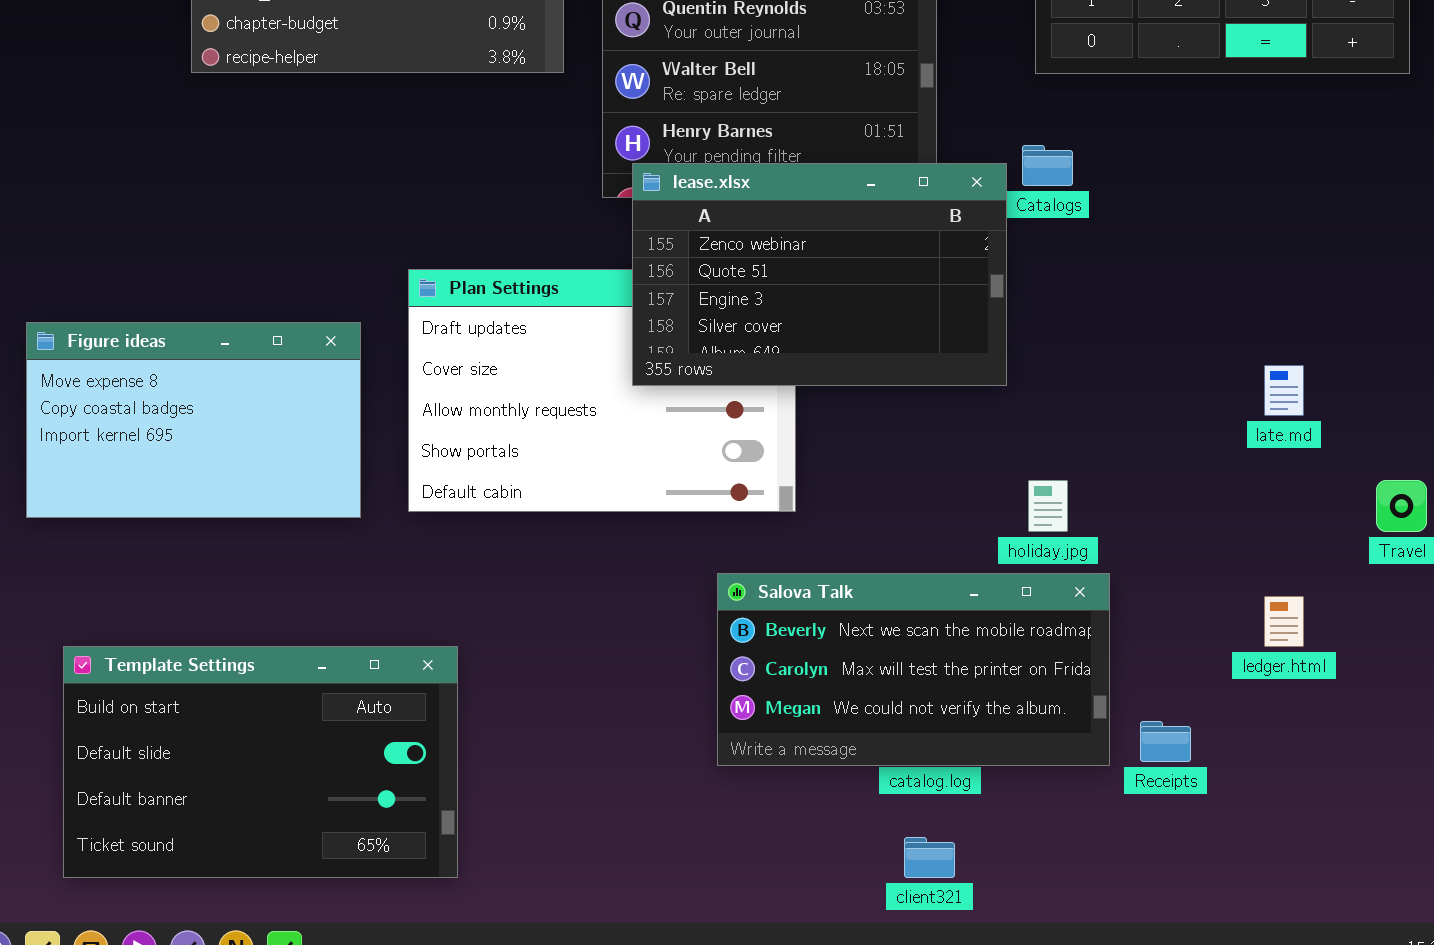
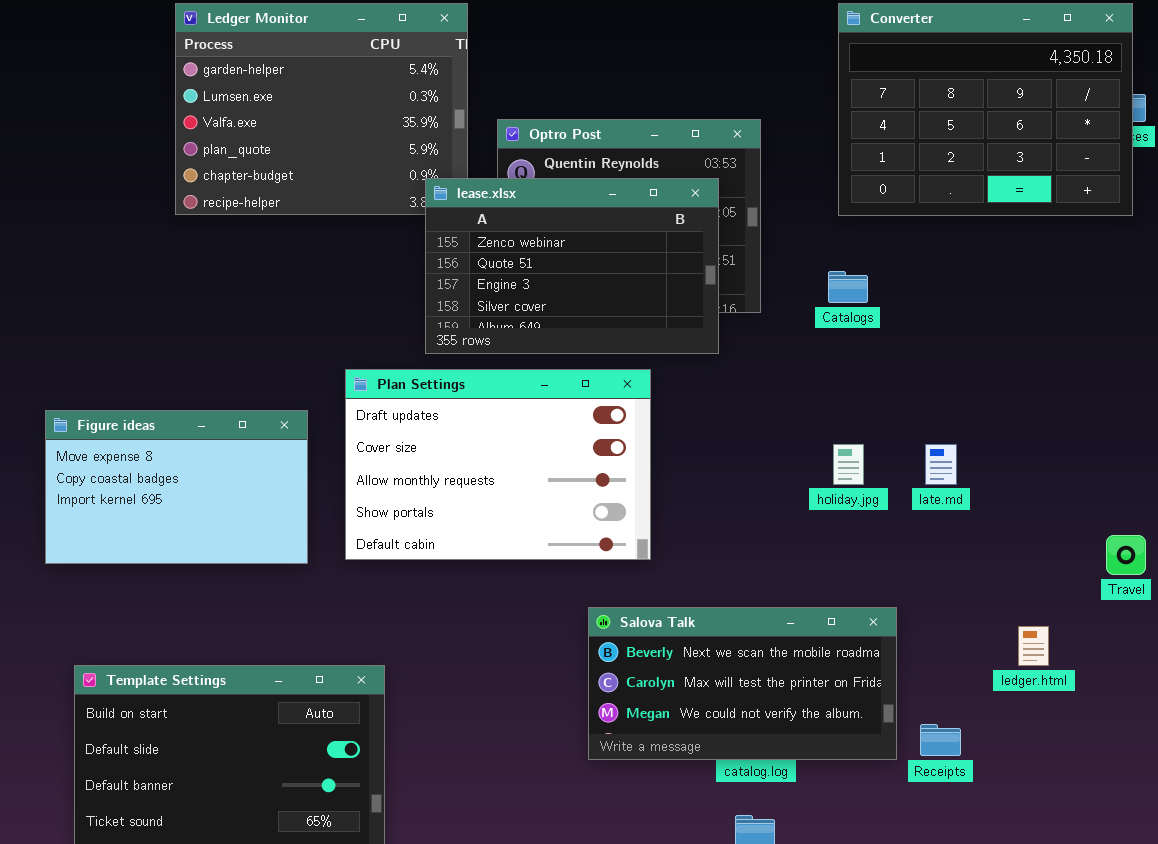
lease.xlsx: [632,163,1007,386] -> [425,178,719,354], moved
late.md: [1264,365,1304,416] -> [925,444,957,485], moved
holiday.jpg: [1028,480,1068,532] -> [833,444,864,485], moved

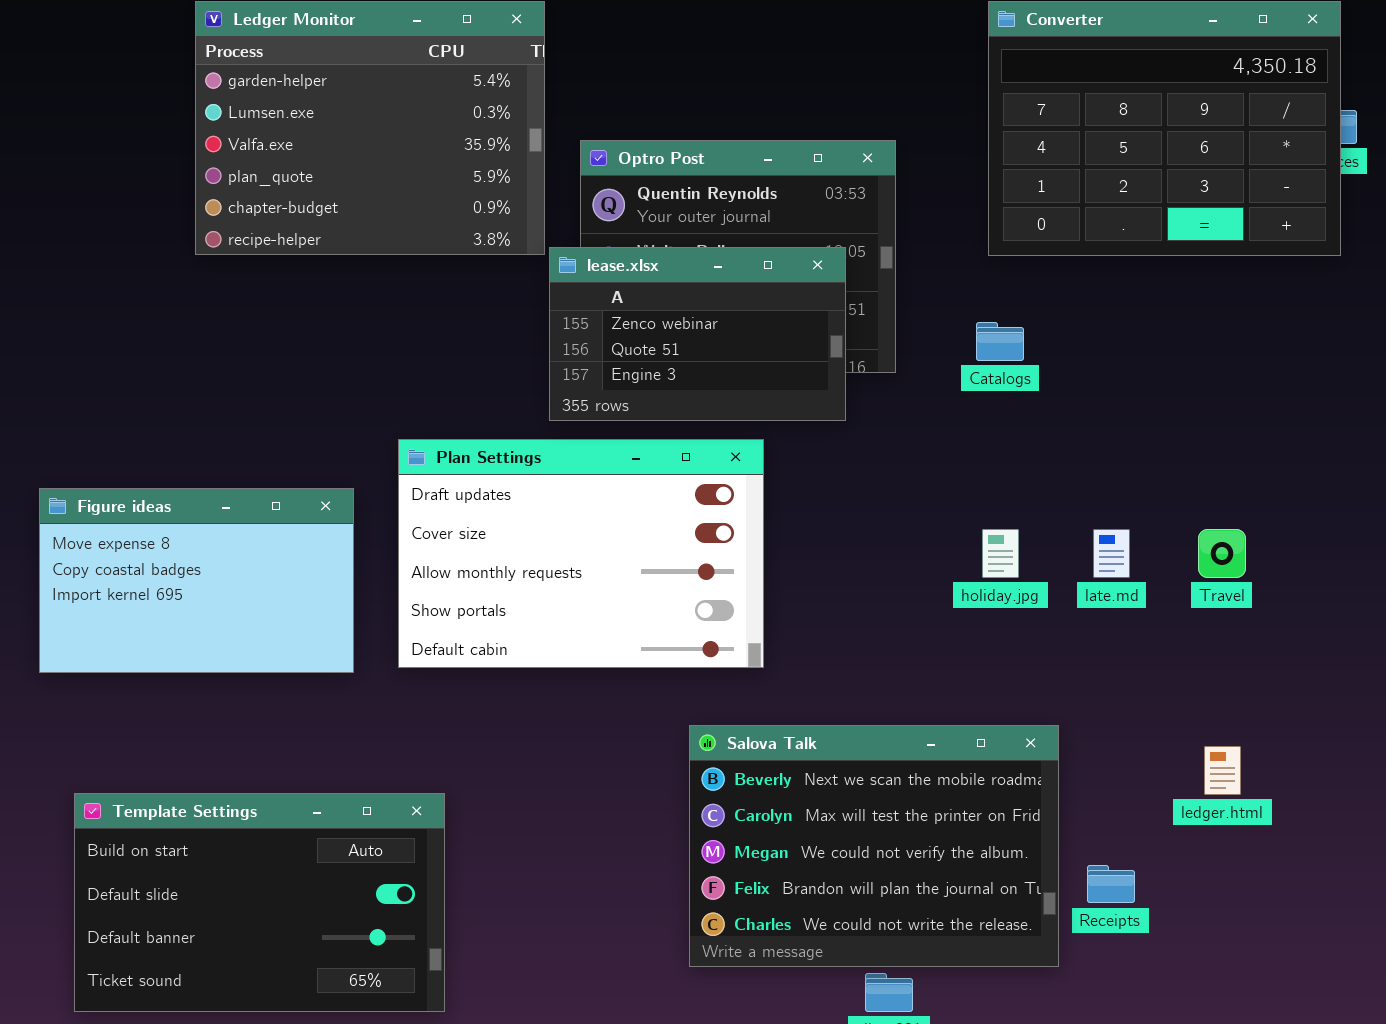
lease.xlsx: [425,178,719,354] -> [549,247,846,421], resized
Travel: [1106,535,1146,575] -> [1198,529,1246,578], moved
Salova Talk: [588,607,897,760] -> [689,725,1059,967], resized

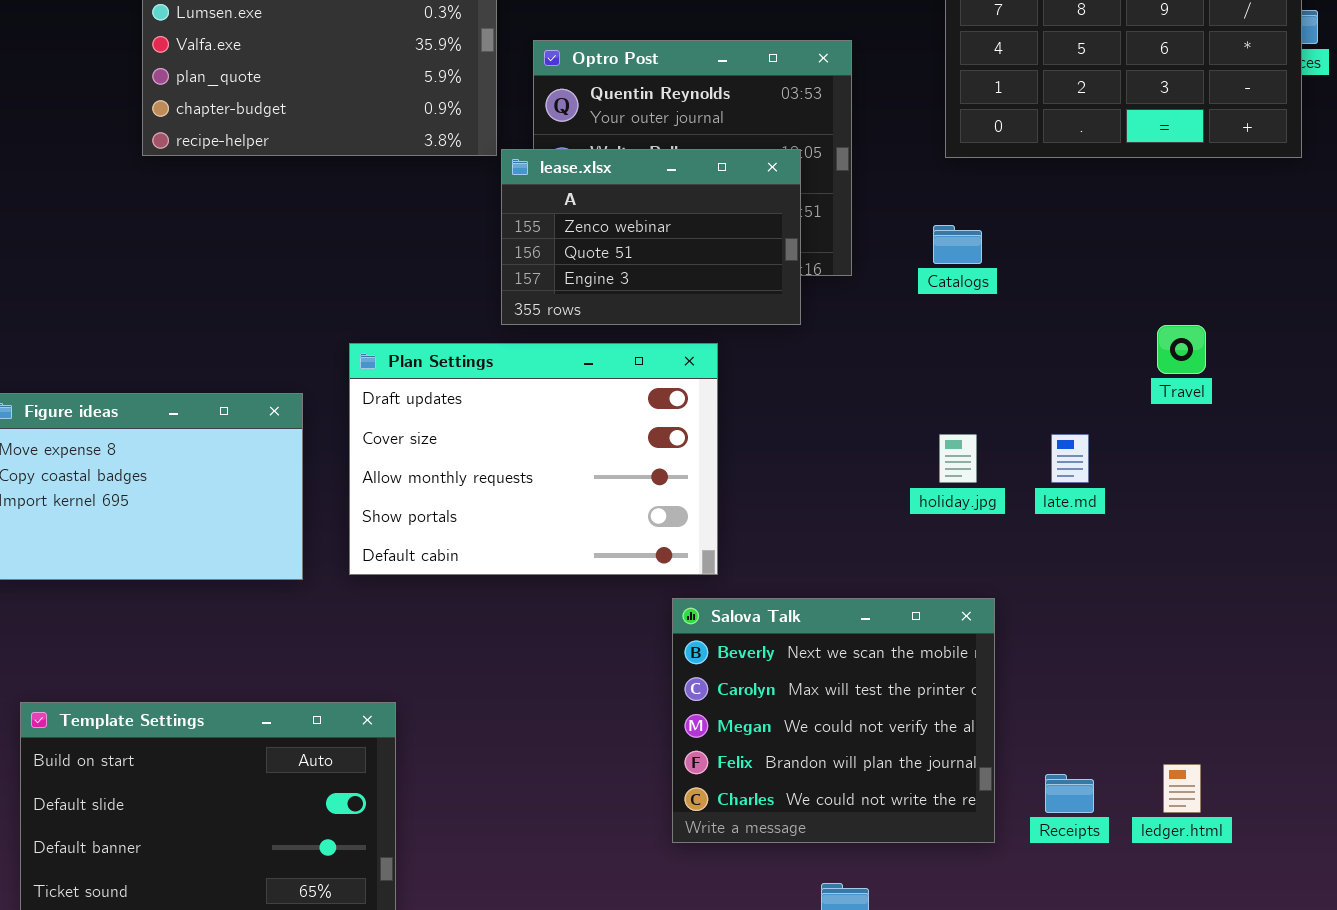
Travel: [1198,529,1246,578] -> [1157,325,1206,374], moved
Salova Talk: [689,725,1059,967] -> [672,598,995,843], moved, resized
ledger.html: [1204,746,1241,795] -> [1163,764,1201,813], moved

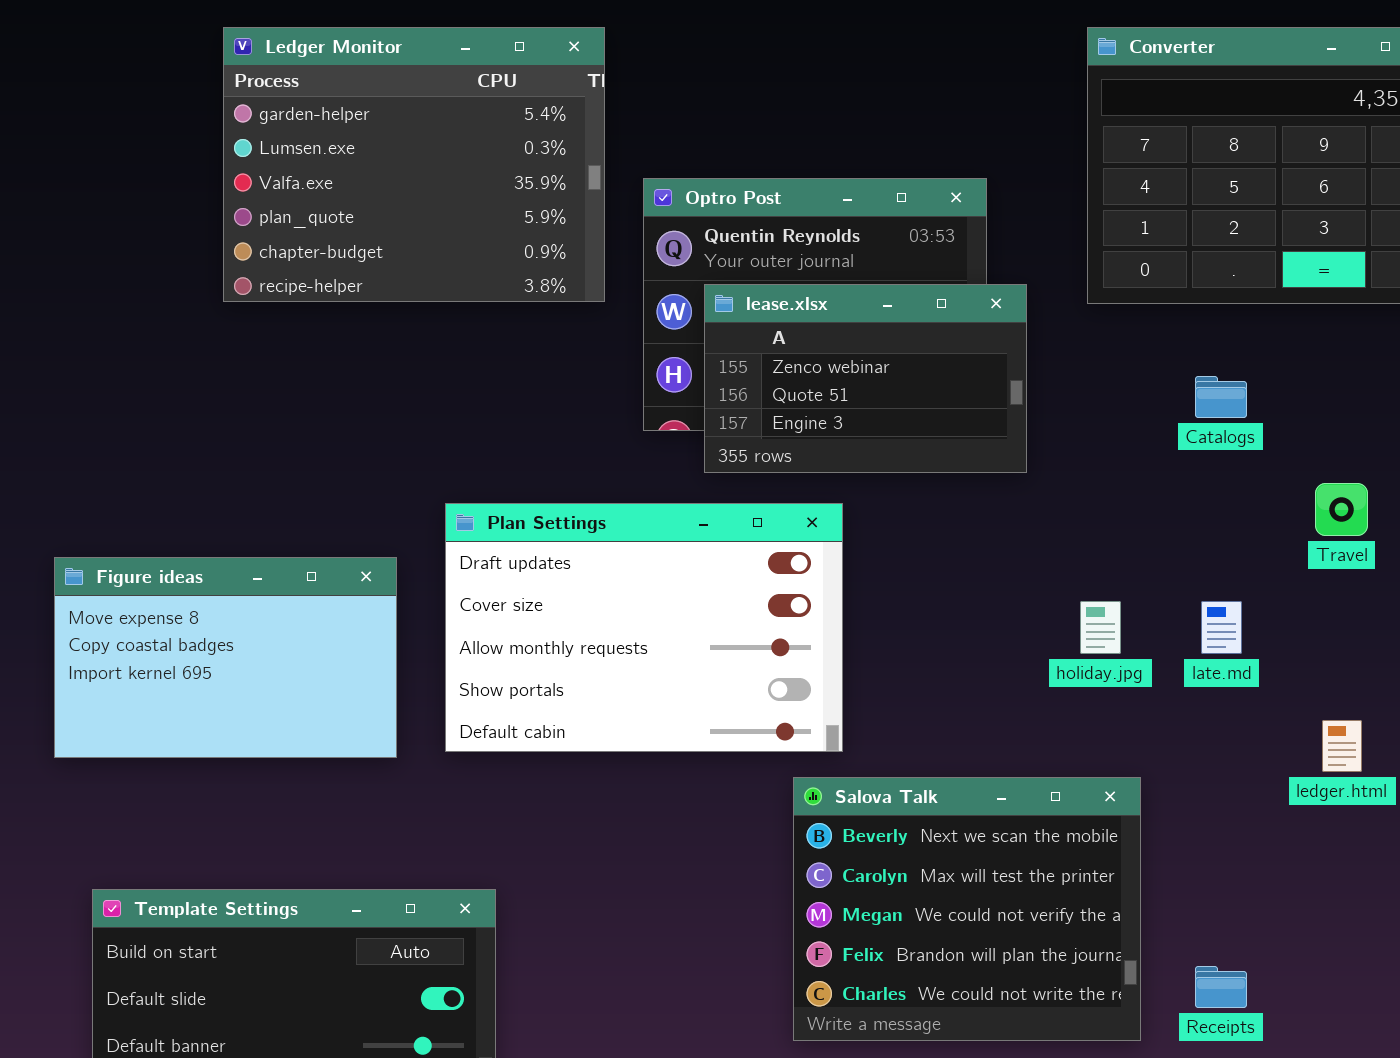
lease.xlsx: [501,149,801,325] -> [704,284,1027,473], moved
Catalogs: [933,225,982,264] -> [1195,376,1247,418], moved
ledger.html: [1163,764,1201,813] -> [1322,720,1362,772], moved

